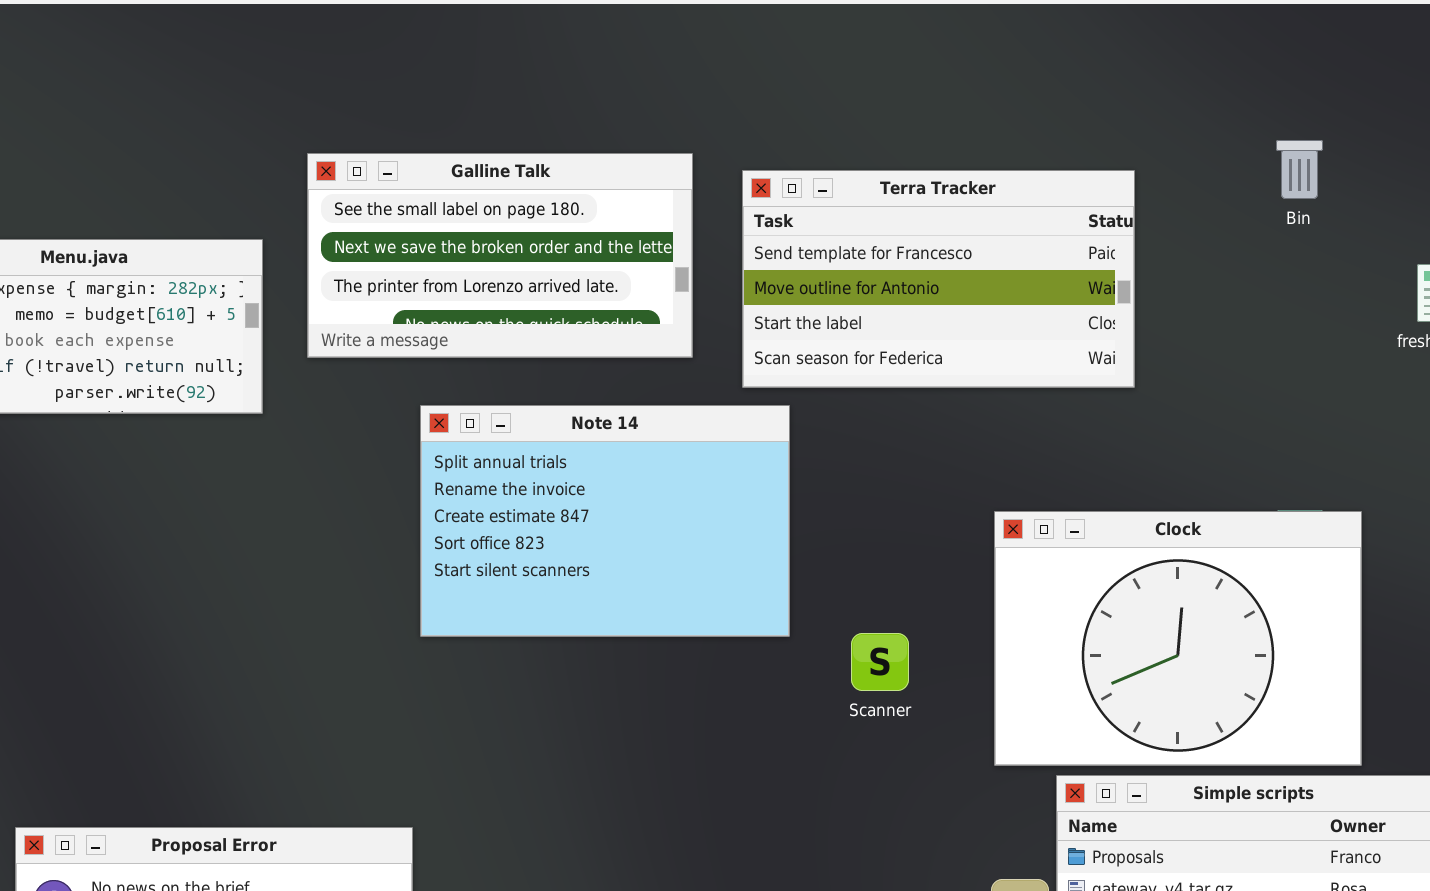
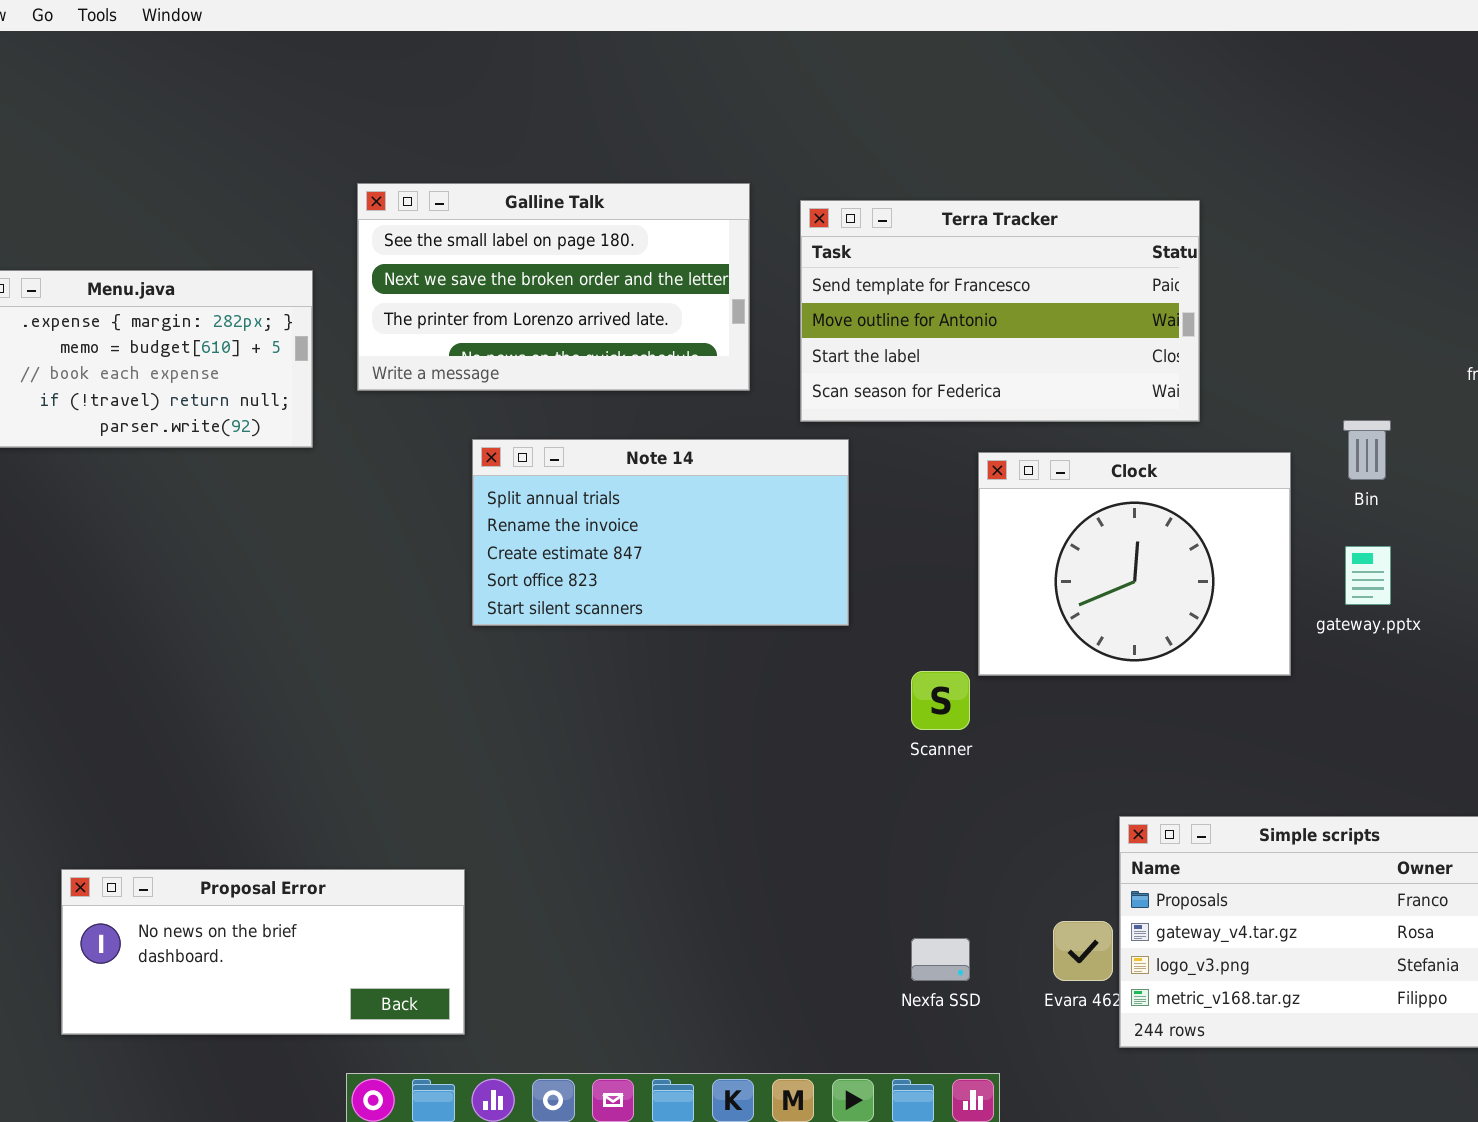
Bin: [1276,140,1323,199] -> [1343,420,1391,480], moved
Note 14: [420,405,790,637] -> [472,439,849,626], resized
Clock: [994,511,1362,766] -> [978,452,1291,676], moved, resized

